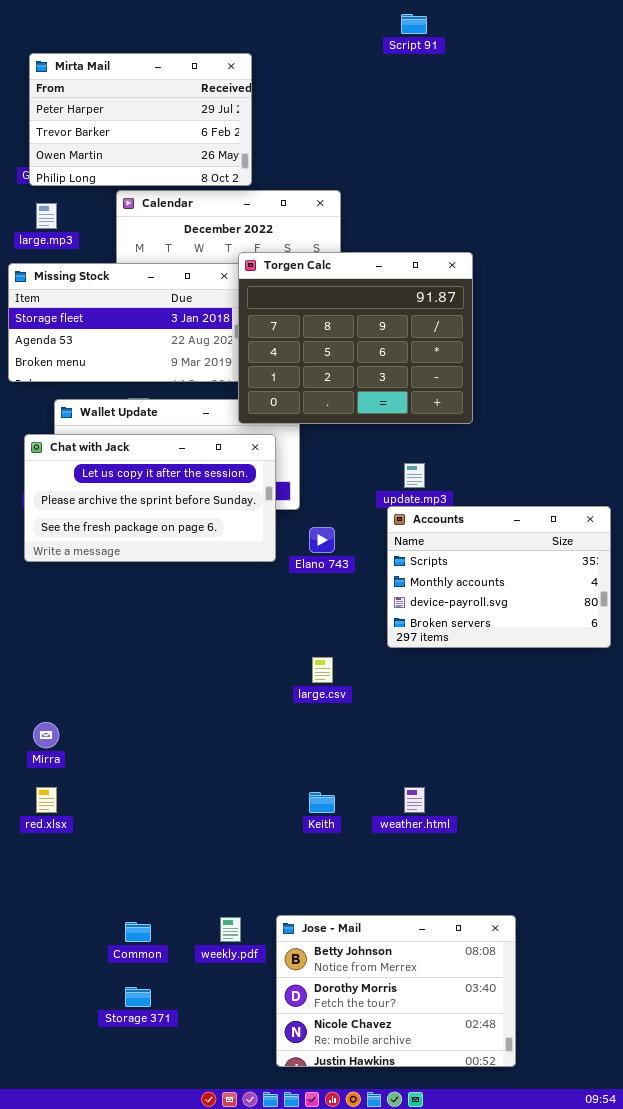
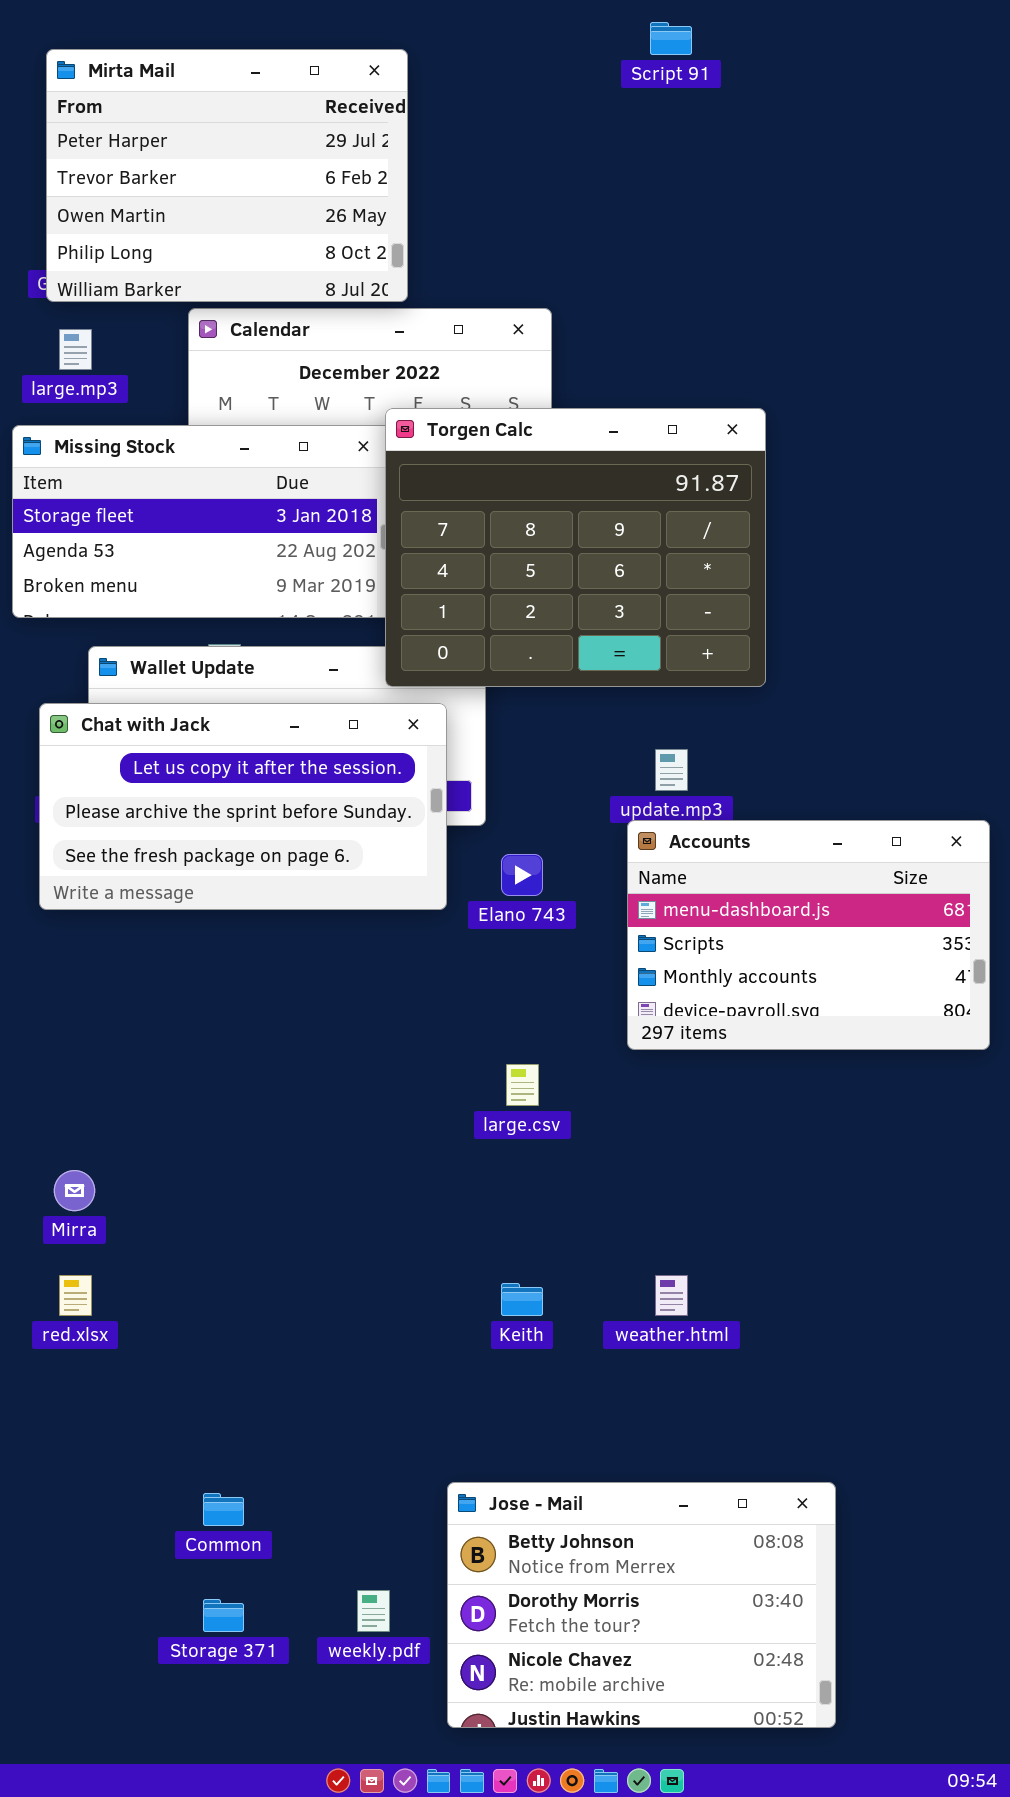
Mirta Mail: [29,53,252,186] -> [46,49,408,302], resized
Accounts: [387,506,611,648] -> [627,820,990,1050], scrolled up 1 row
weekly.pdf: [220,917,241,942] -> [357,1590,390,1632], moved

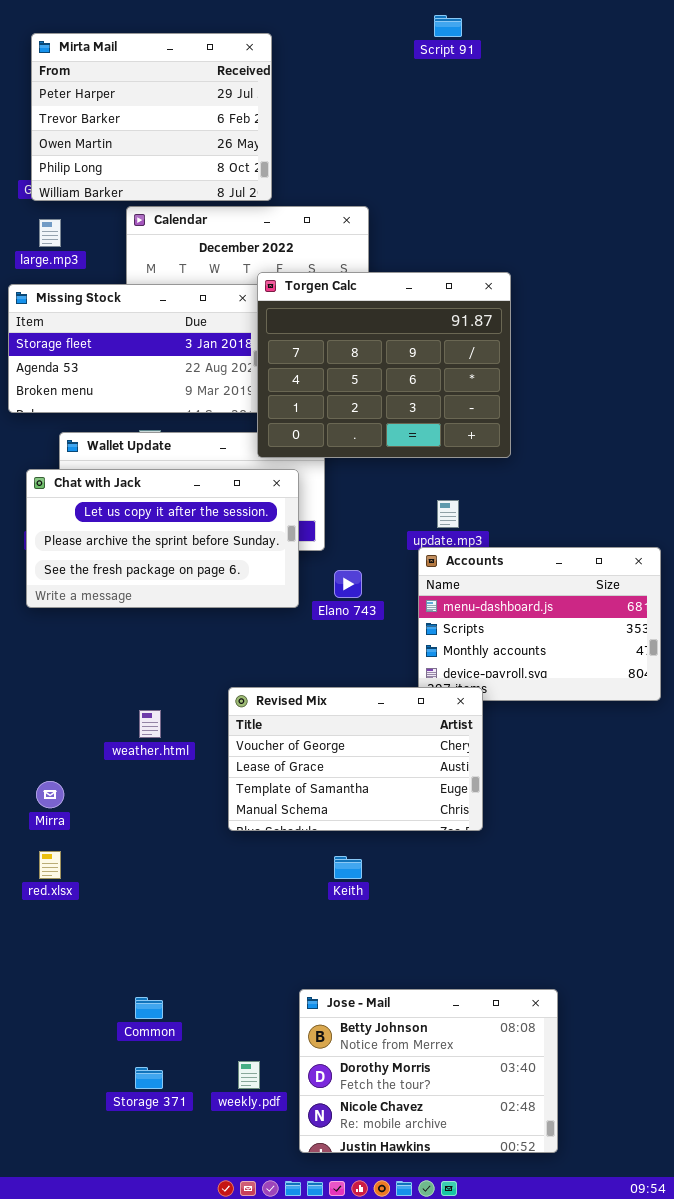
Revised Mix: none -> [228,687,483,831], opened
weather.html: [655,1275,688,1316] -> [139,710,161,738], moved

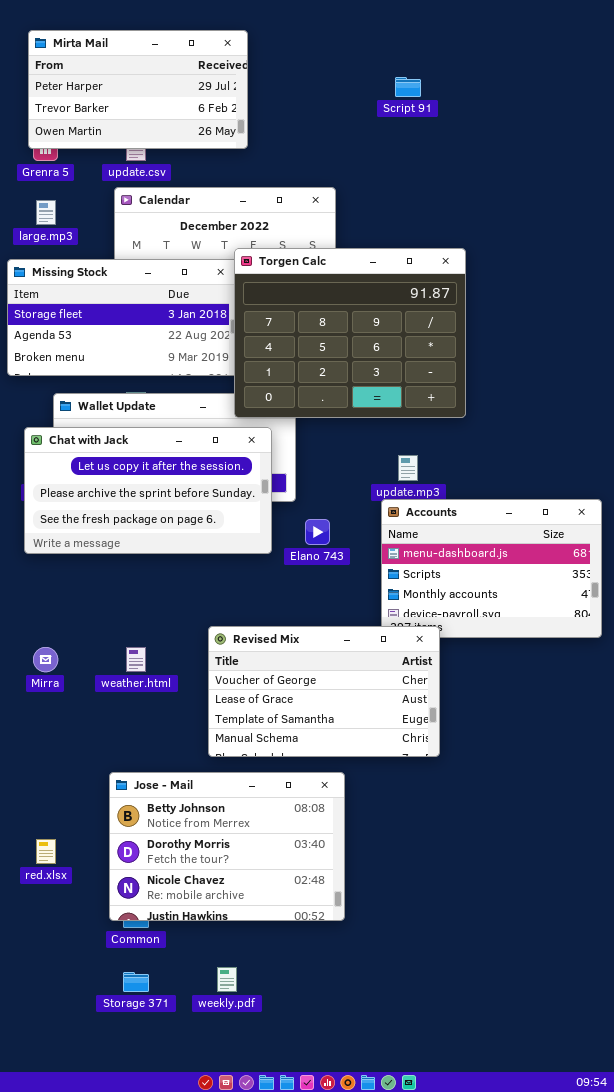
Script 91: [434,15,462,37] -> [395,77,421,97], moved
Mirta Mail: [31,33,272,201] -> [28,30,248,149], resized
Mirra: [36,781,64,808] -> [33,647,58,672], moved
red.xlsx: [39,851,61,879] -> [36,839,56,864], moved
Jose - Mail: [299,989,558,1153] -> [109,772,345,921], moved

